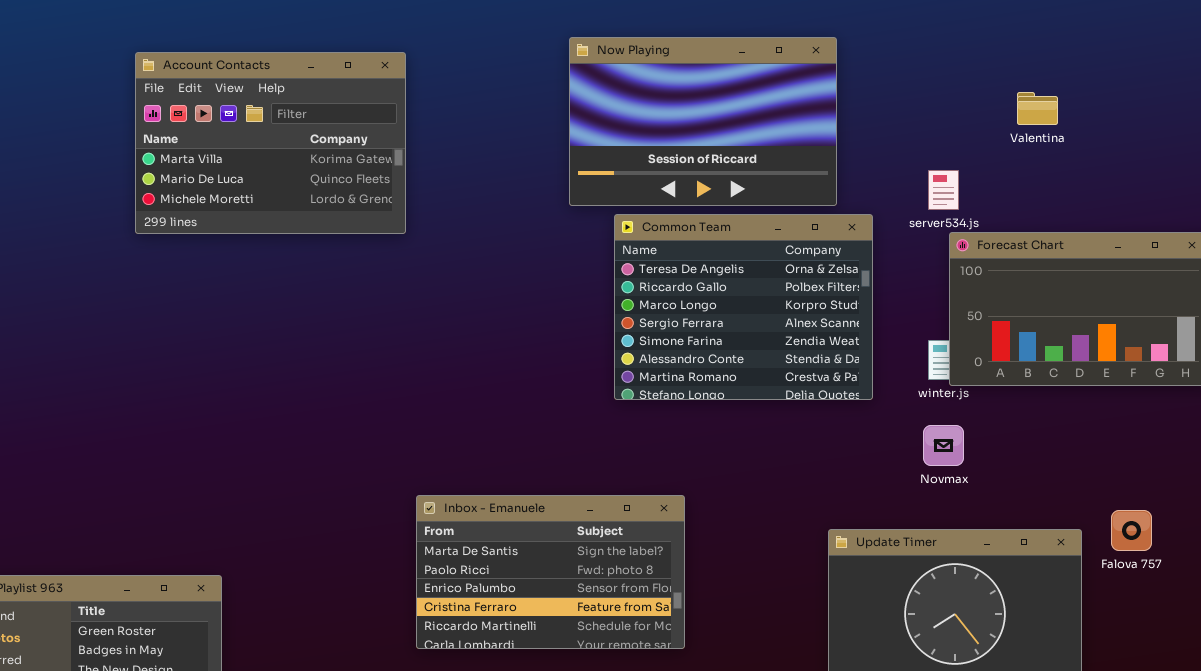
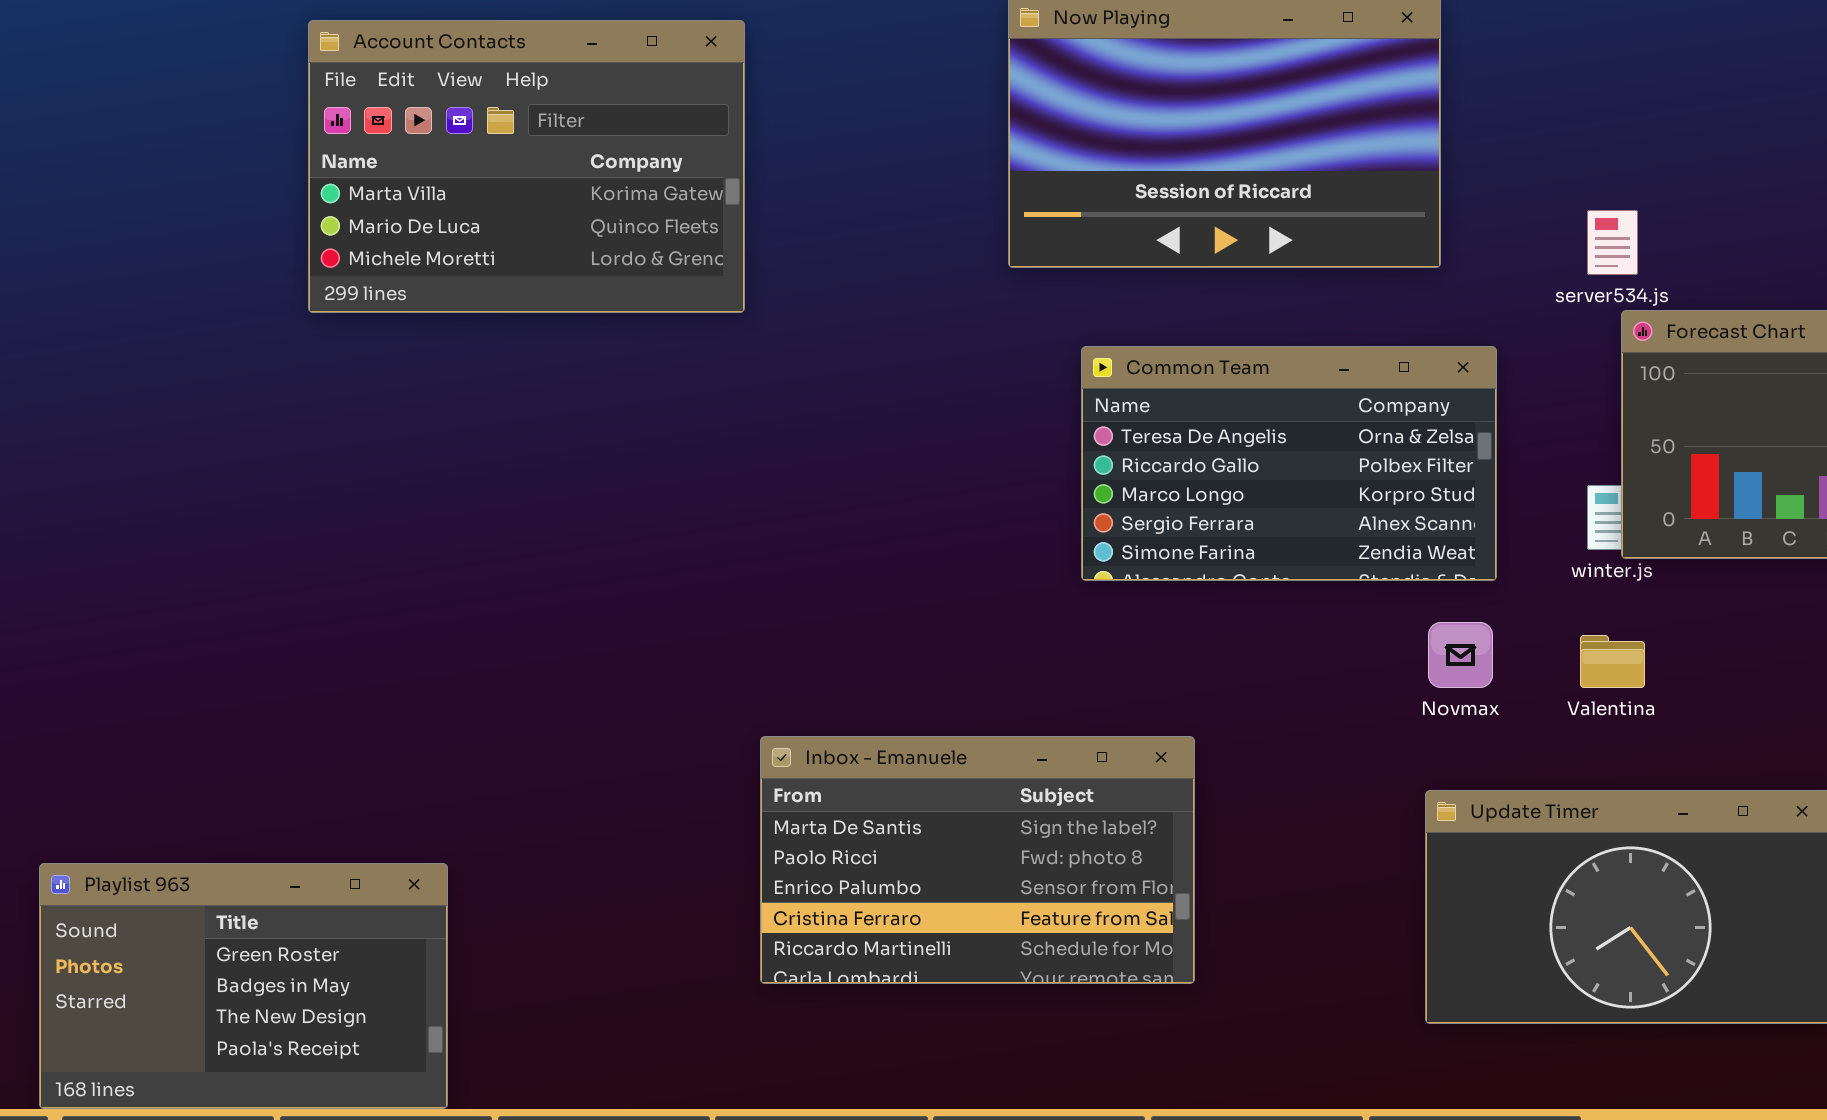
Valentina: [1017,92,1058,125] -> [1580,635,1645,688], moved
Common Team: [614,214,873,400] -> [1081,346,1497,581], resized
Novmax: [923,425,964,466] -> [1428,622,1493,688], moved

